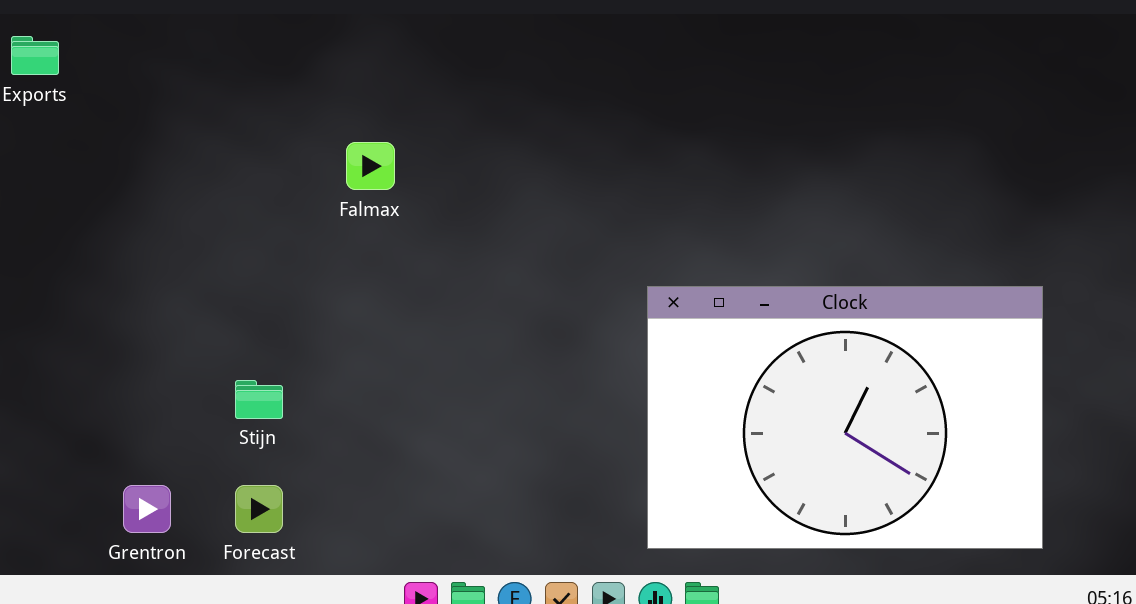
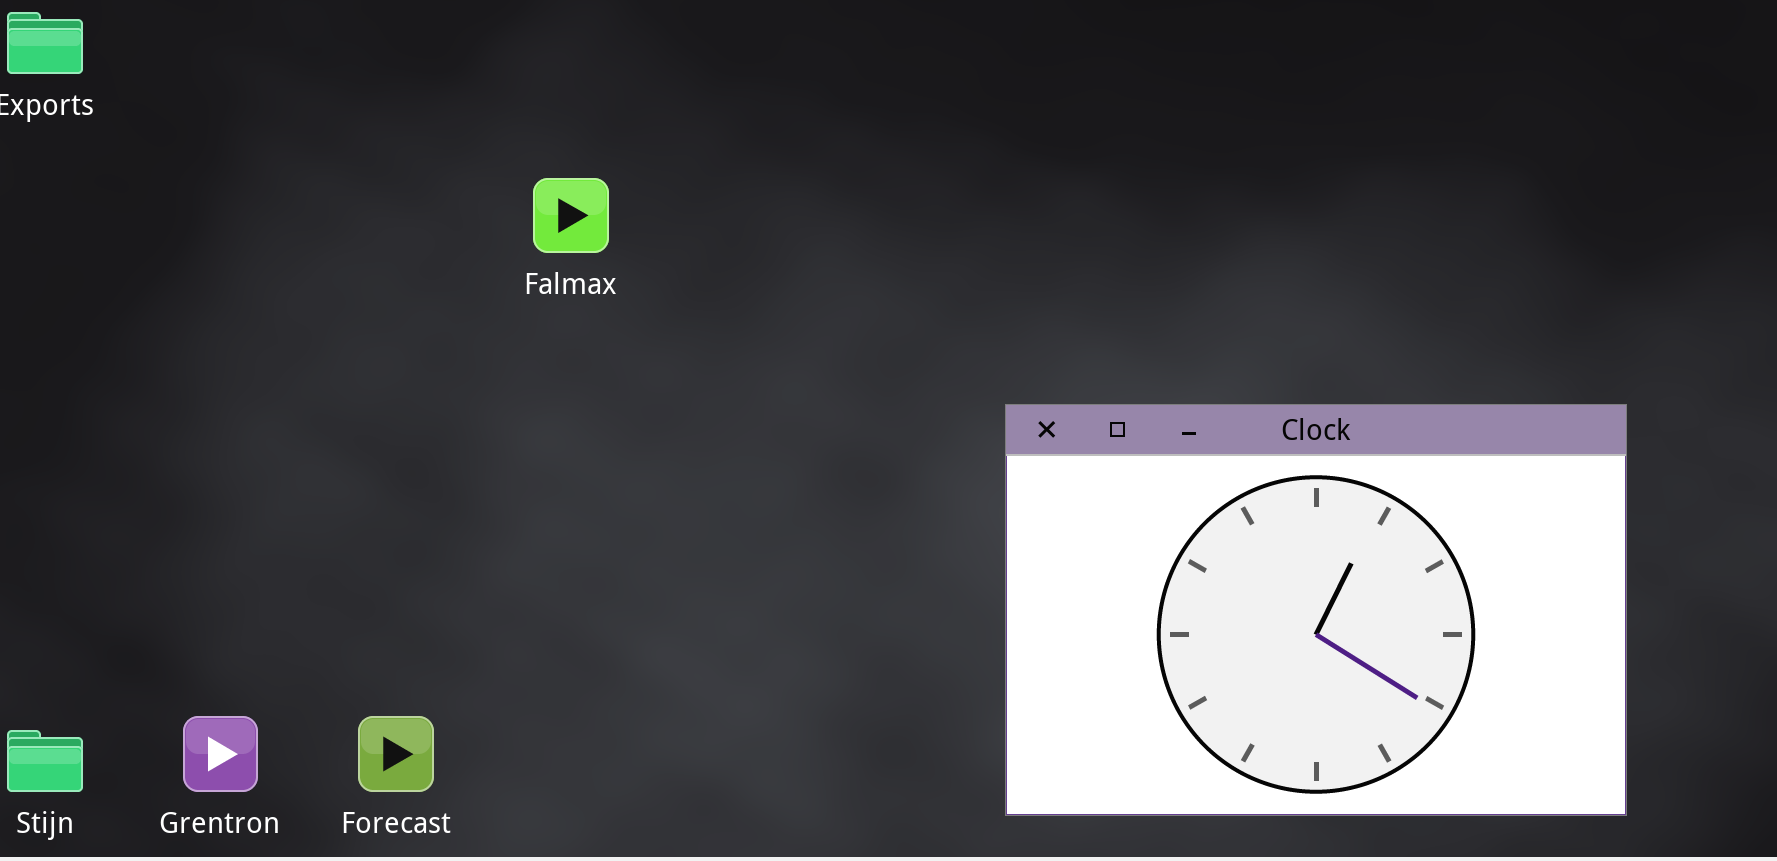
Stijn: [235,380,283,419] -> [7,730,83,792], moved

